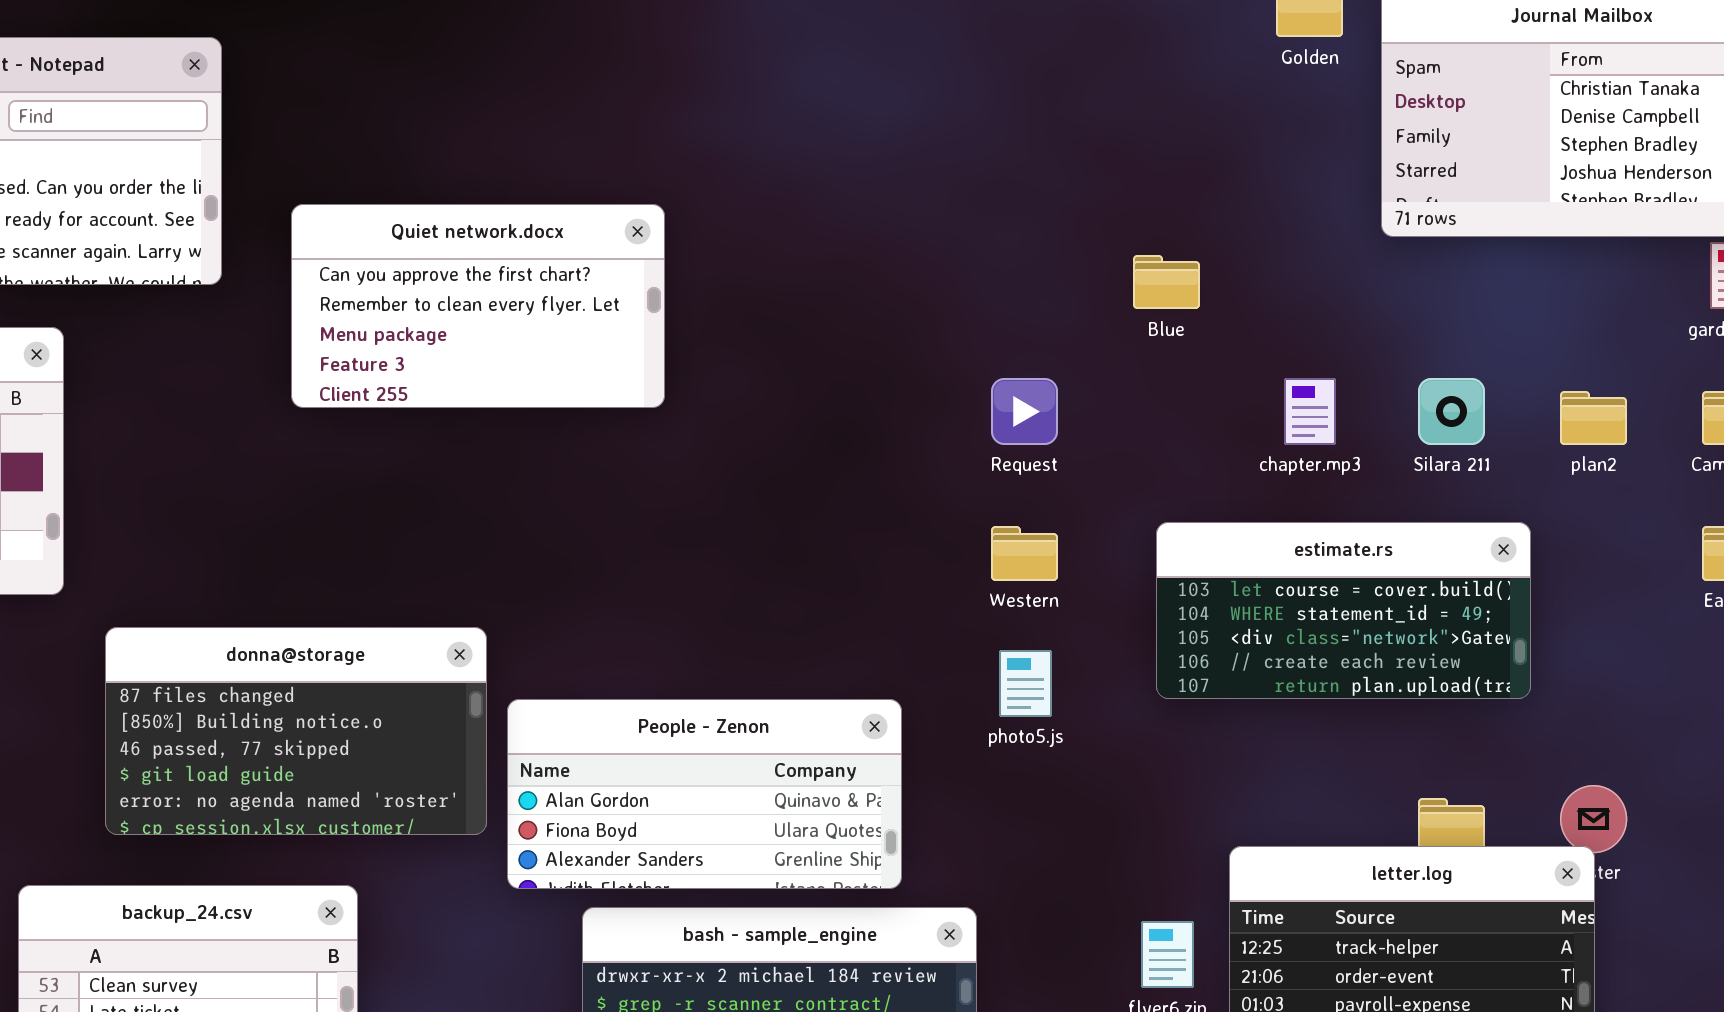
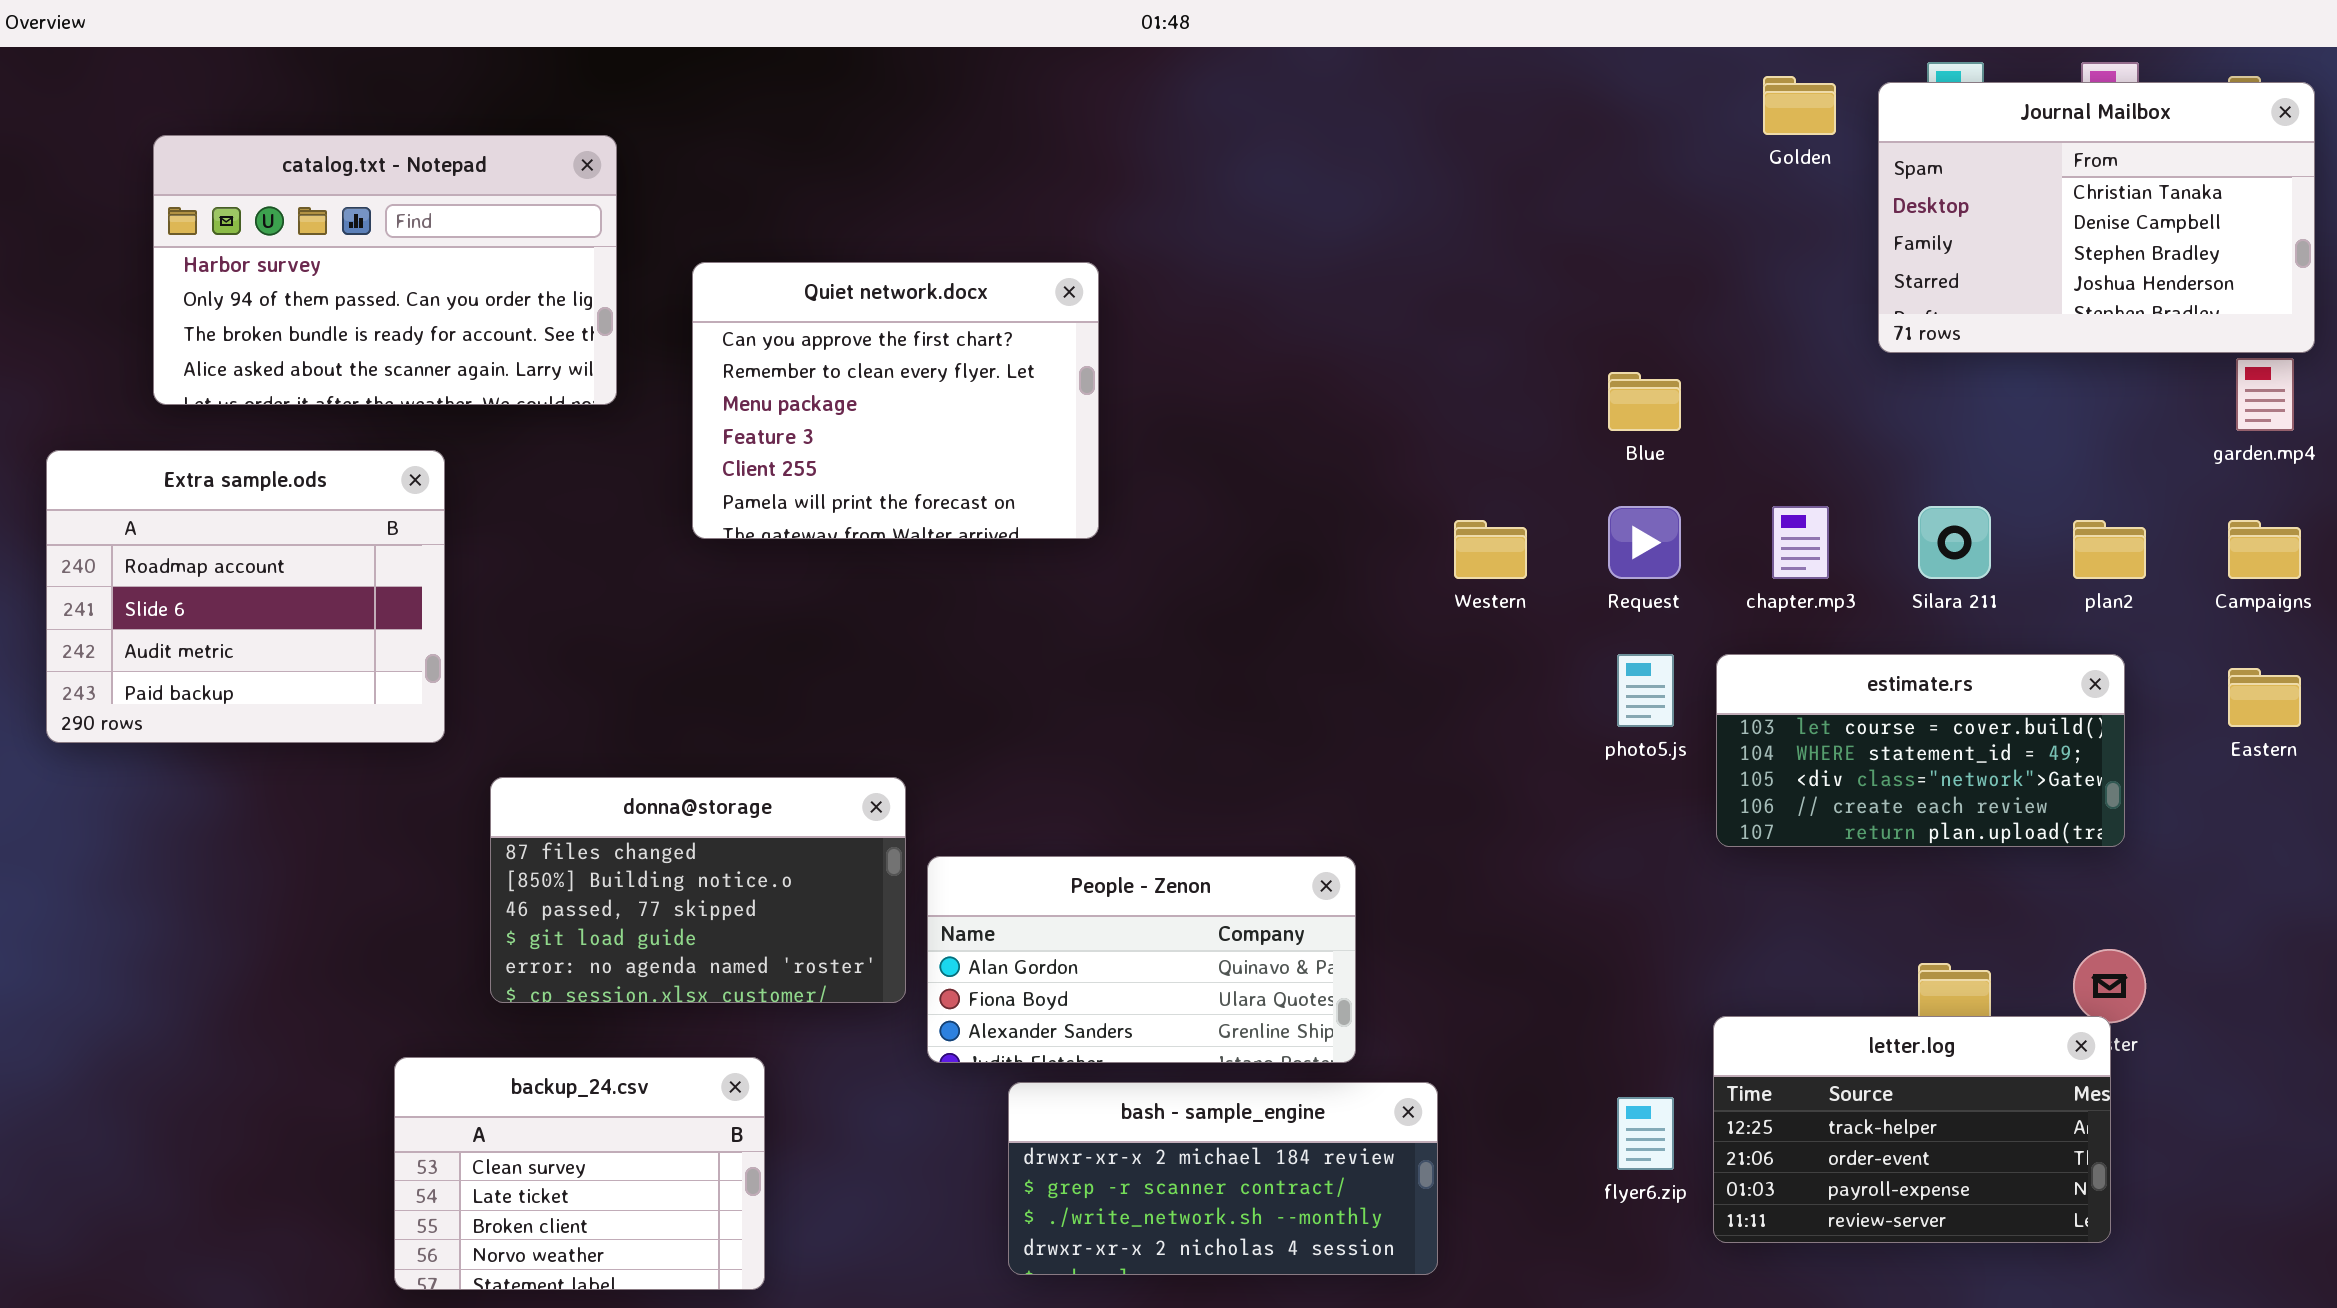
Quiet network.docx: [291,204,665,408] -> [692,262,1099,539], resized
Request: [991,378,1058,445] -> [1608,506,1681,579], moved
estimate.rs: [1156,522,1531,699] -> [1716,654,2125,847], moved
Western: [991,526,1058,581] -> [1454,520,1527,579], moved
photo5.js: [999,650,1052,717] -> [1617,654,1674,727], moved

